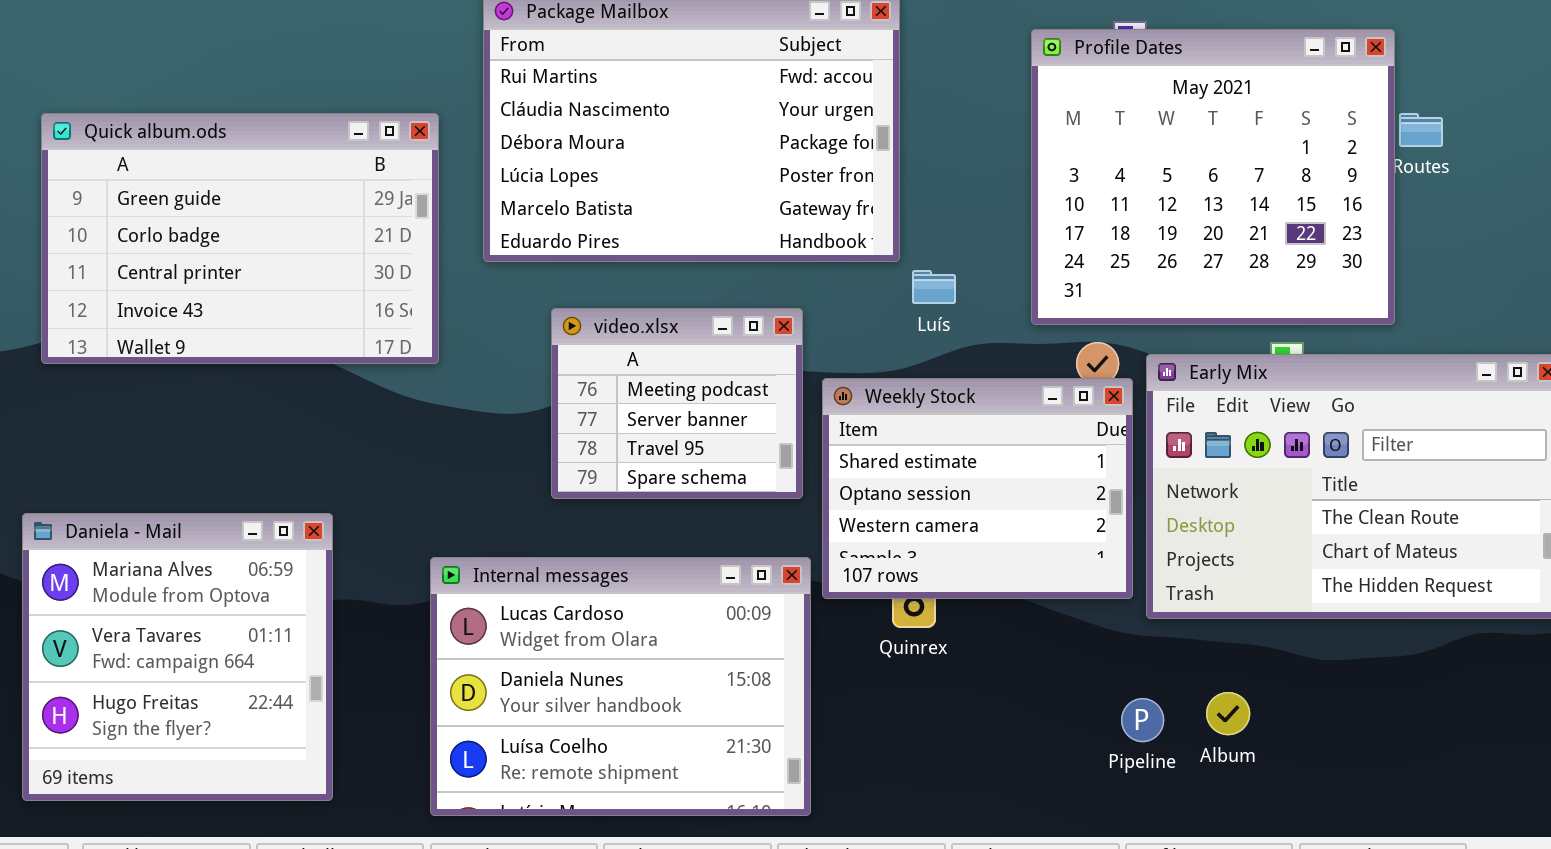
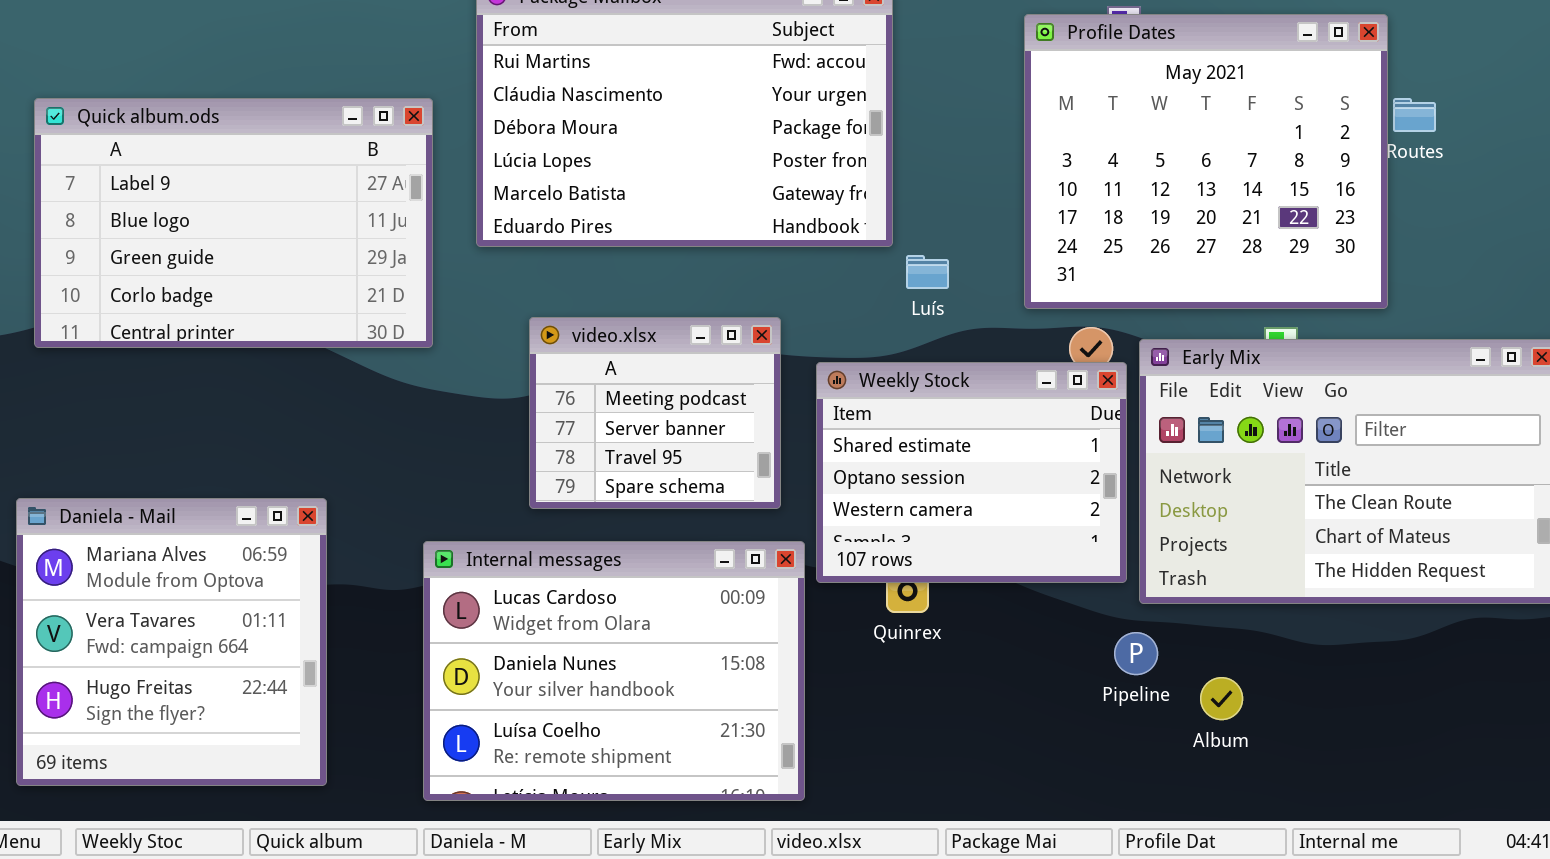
Quick album.ods: [41,113,439,364] -> [34,98,433,348], scrolled up 2 rows
video.xlsx: [551,308,803,499] -> [529,317,781,509], moved
Pipeline: [1121,698,1164,742] -> [1114,632,1158,675], moved

